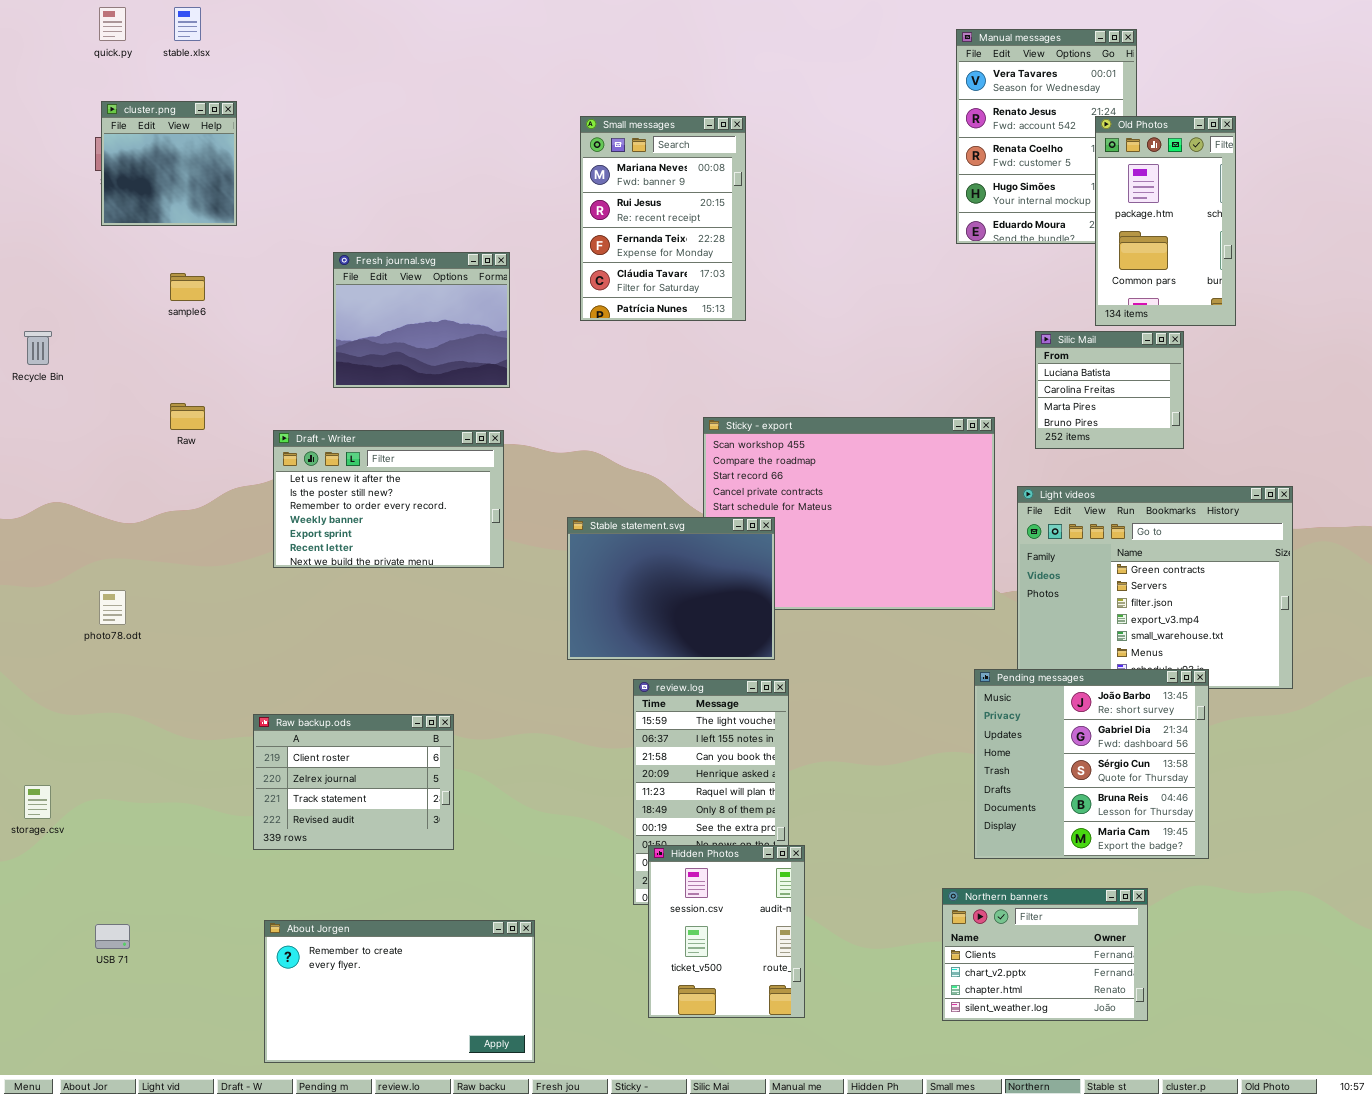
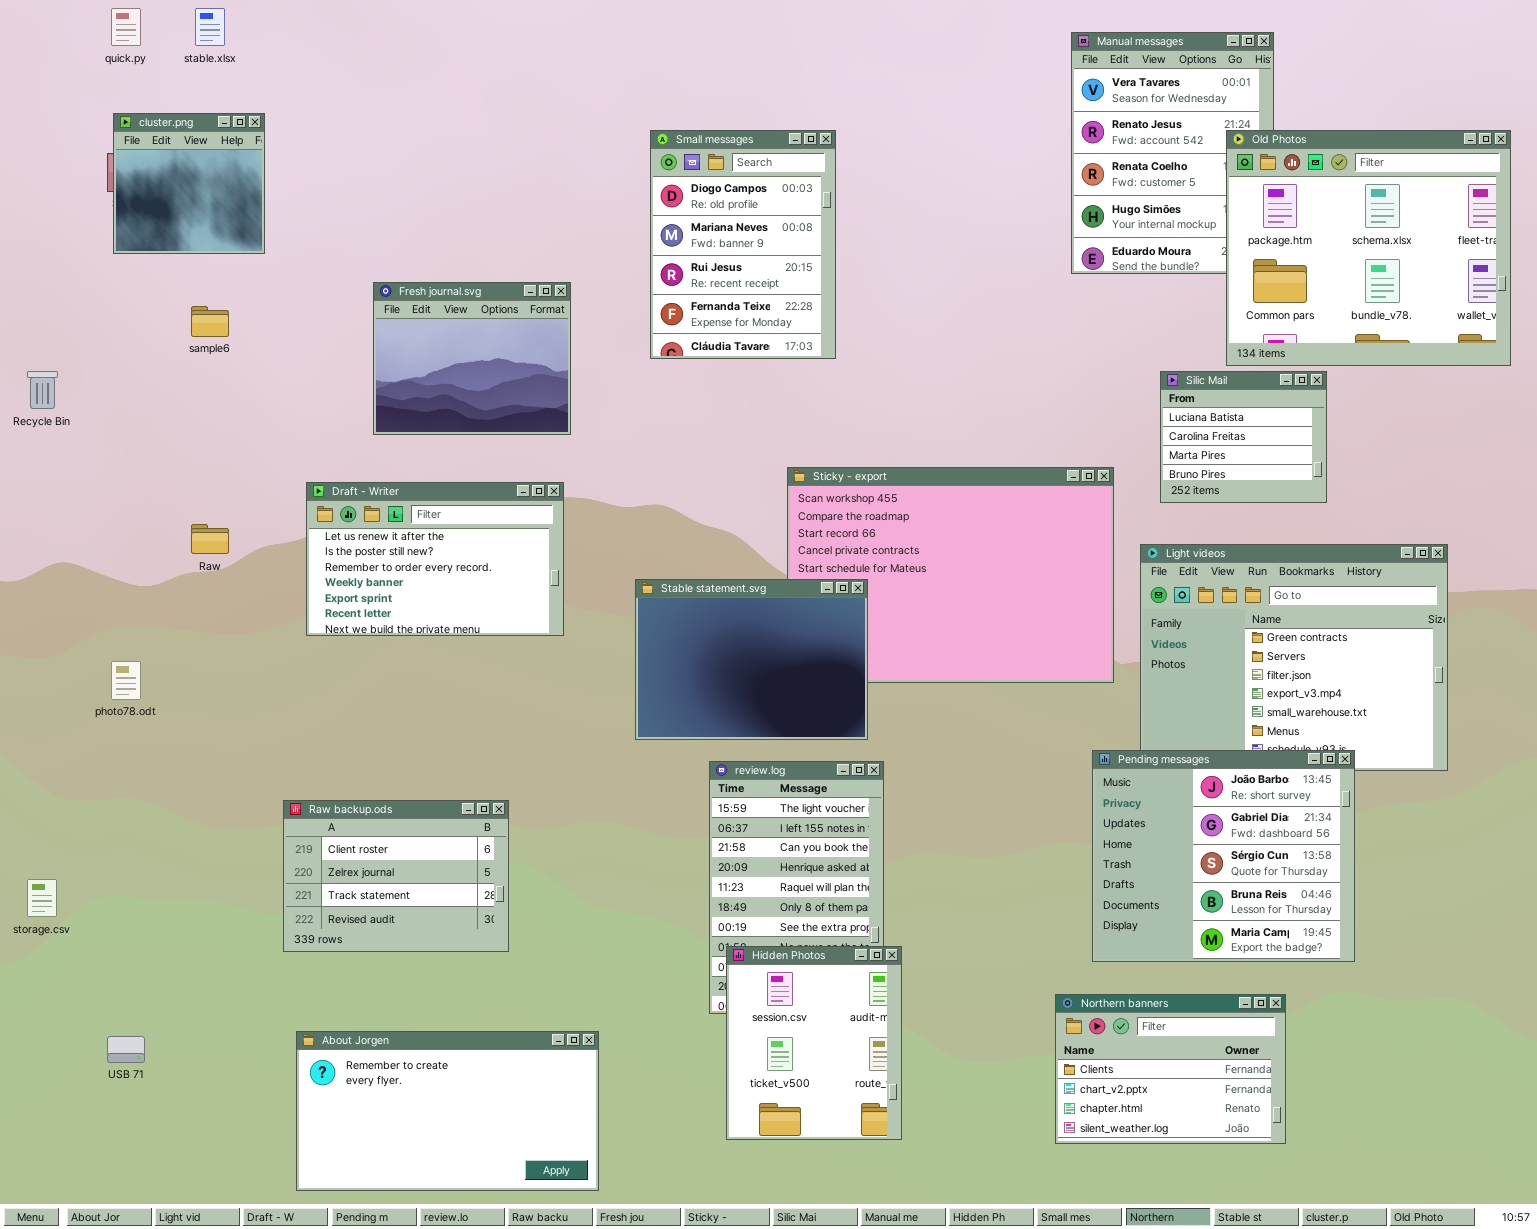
Small messages: [580,116,746,321] -> [650,130,836,359], scrolled up 1 row
Old Photos: [1095,116,1236,326] -> [1226,130,1511,366], resized
Raw: [170,403,205,430] -> [191,524,229,554], moved

